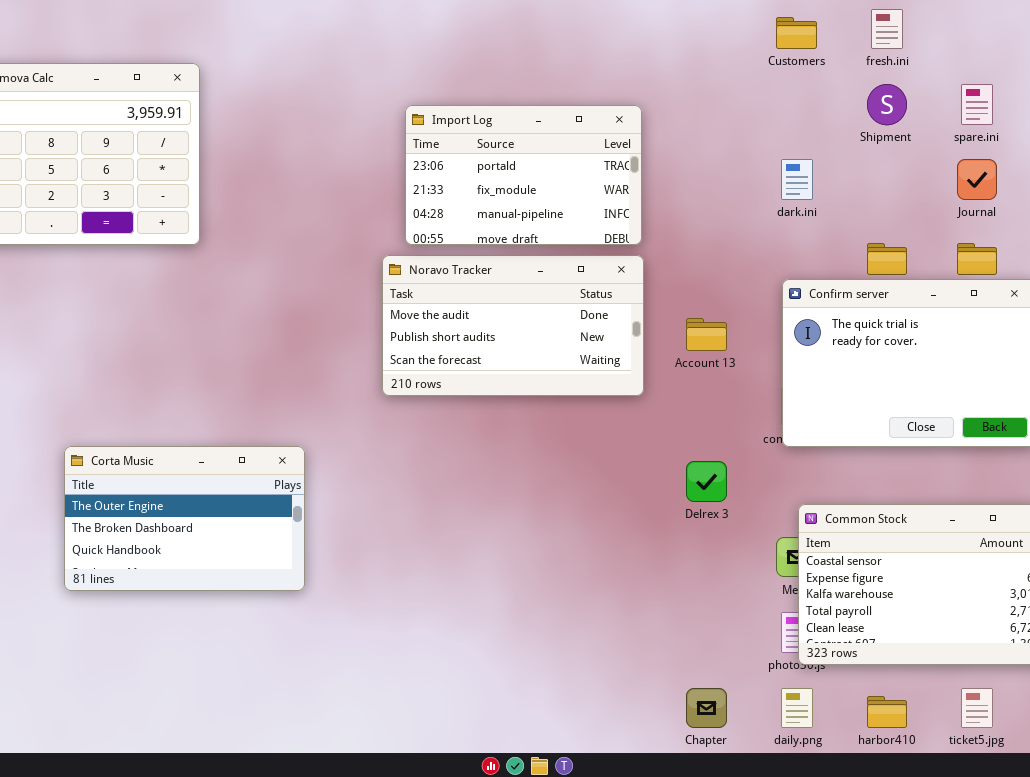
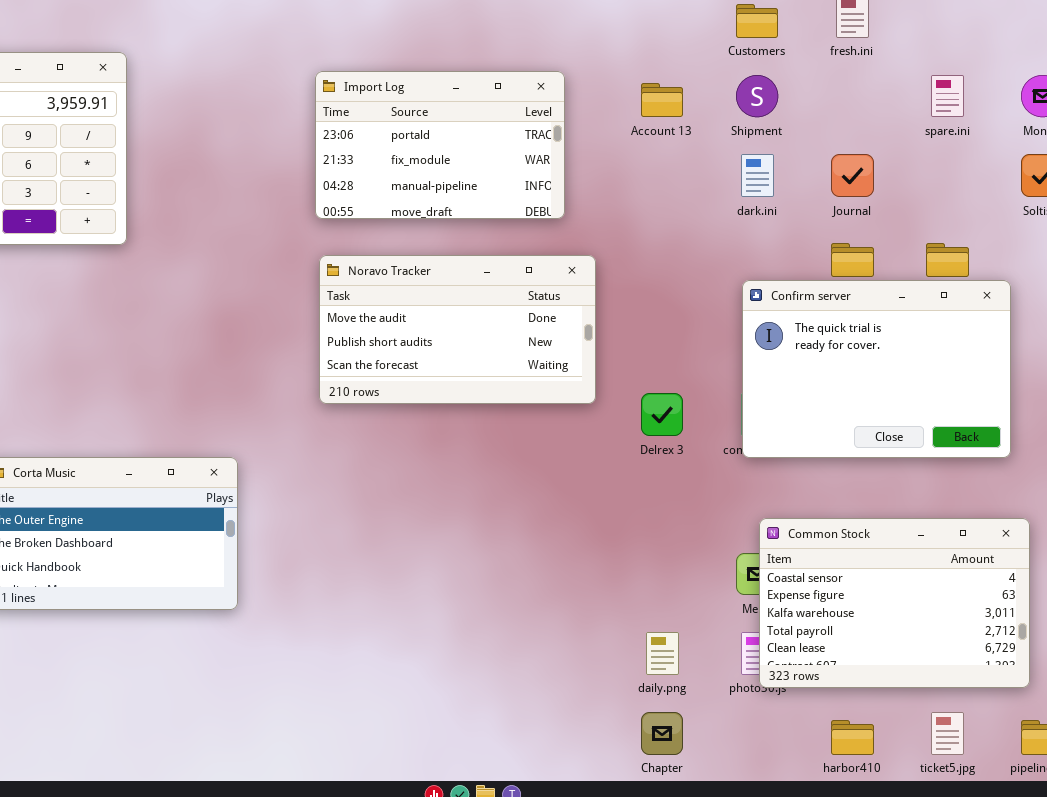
Shipment: [867,84,907,125] -> [736,75,778,117], moved
Import Log: [405,105,642,245] -> [315,71,565,219], moved
Journal: [957,159,997,200] -> [831,154,874,197], moved
Account 13: [686,318,727,351] -> [641,83,683,117], moved
Delrex 3: [686,461,727,502] -> [641,393,683,436], moved
daily.png: [781,688,813,728] -> [646,632,679,675], moved

